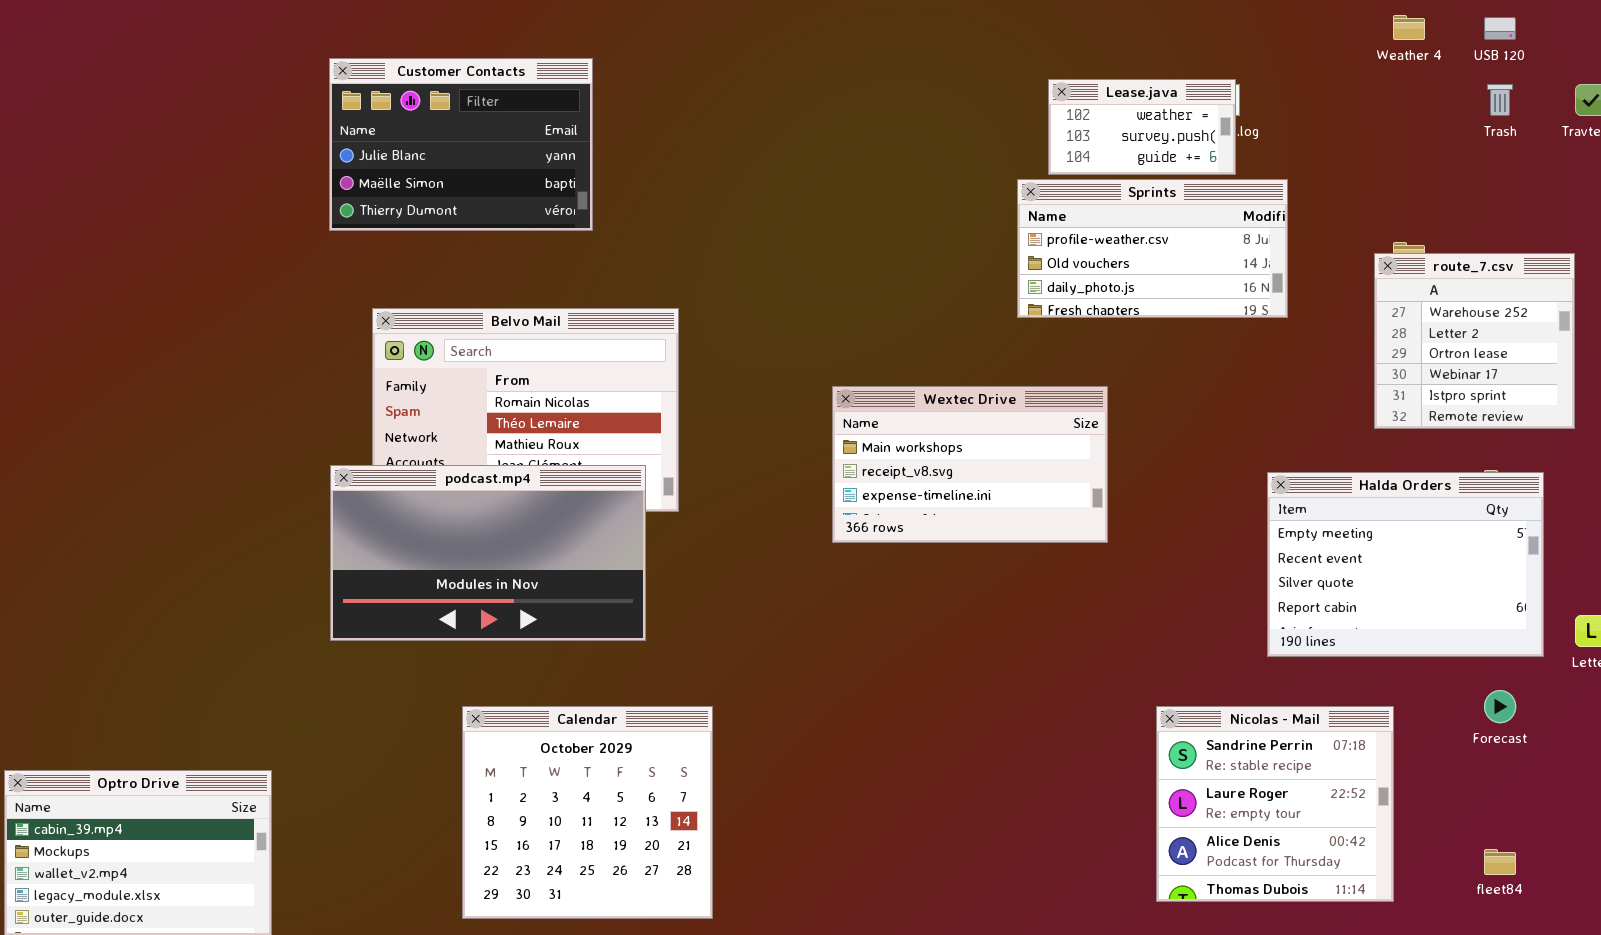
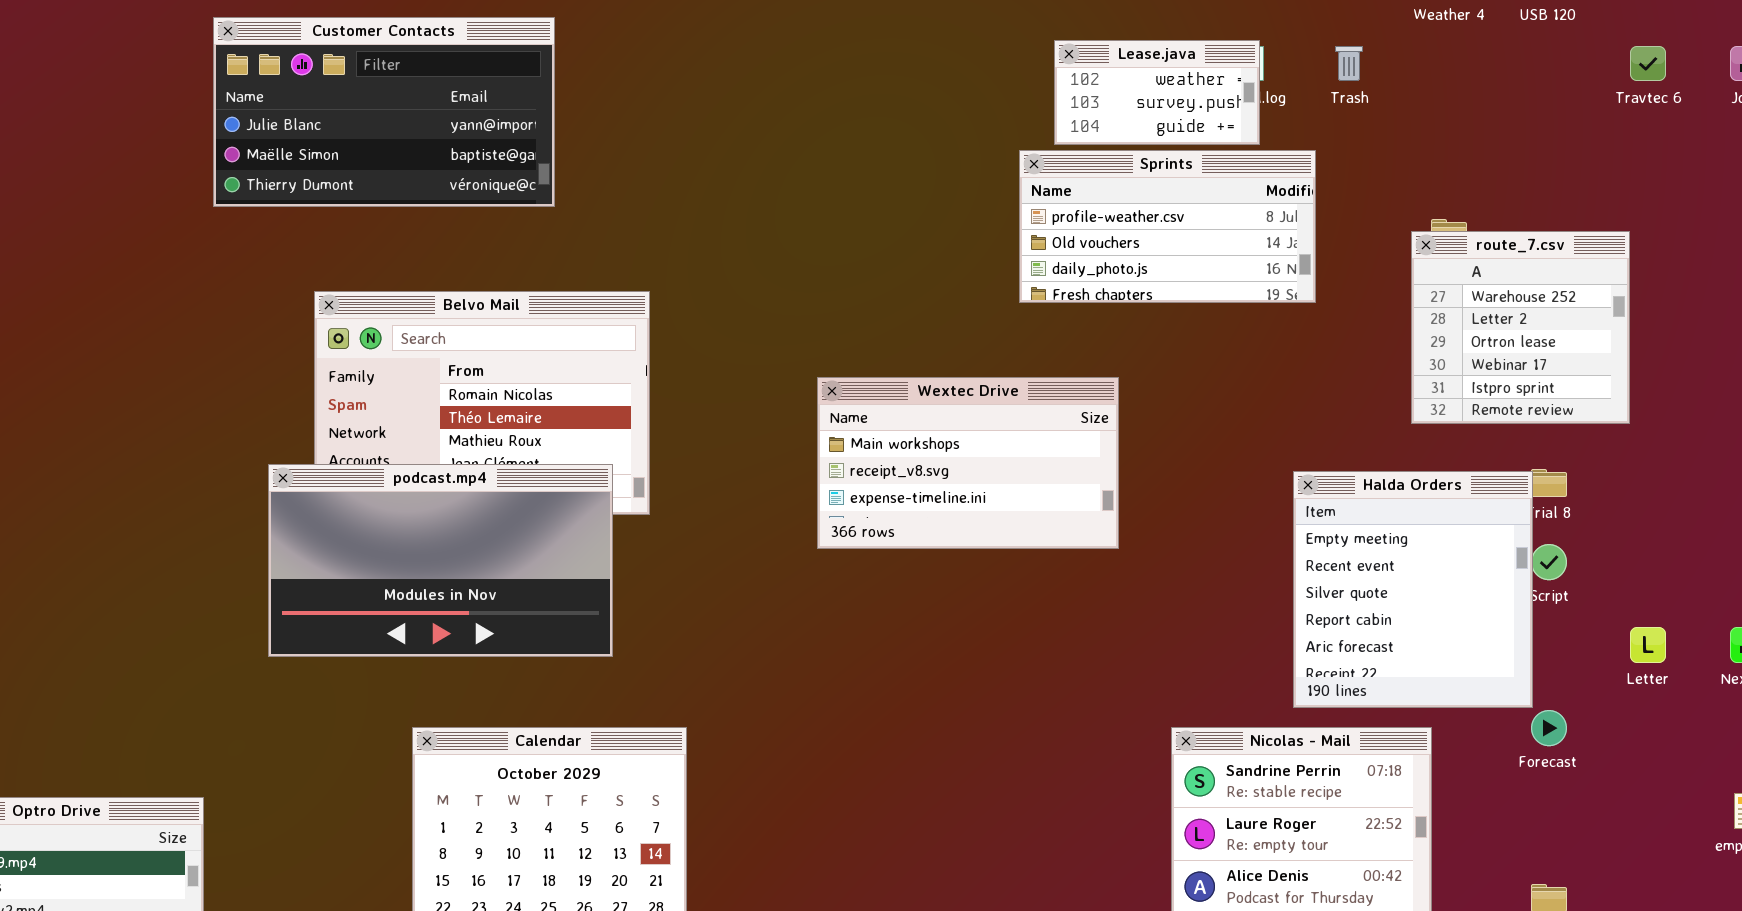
Customer Contacts: [329,58,593,231] -> [213,17,555,207], resized
Trash: [1487,84,1513,116] -> [1335,46,1363,81], moved
Halda Orders: [1267,472,1544,657] -> [1293,471,1533,708], resized

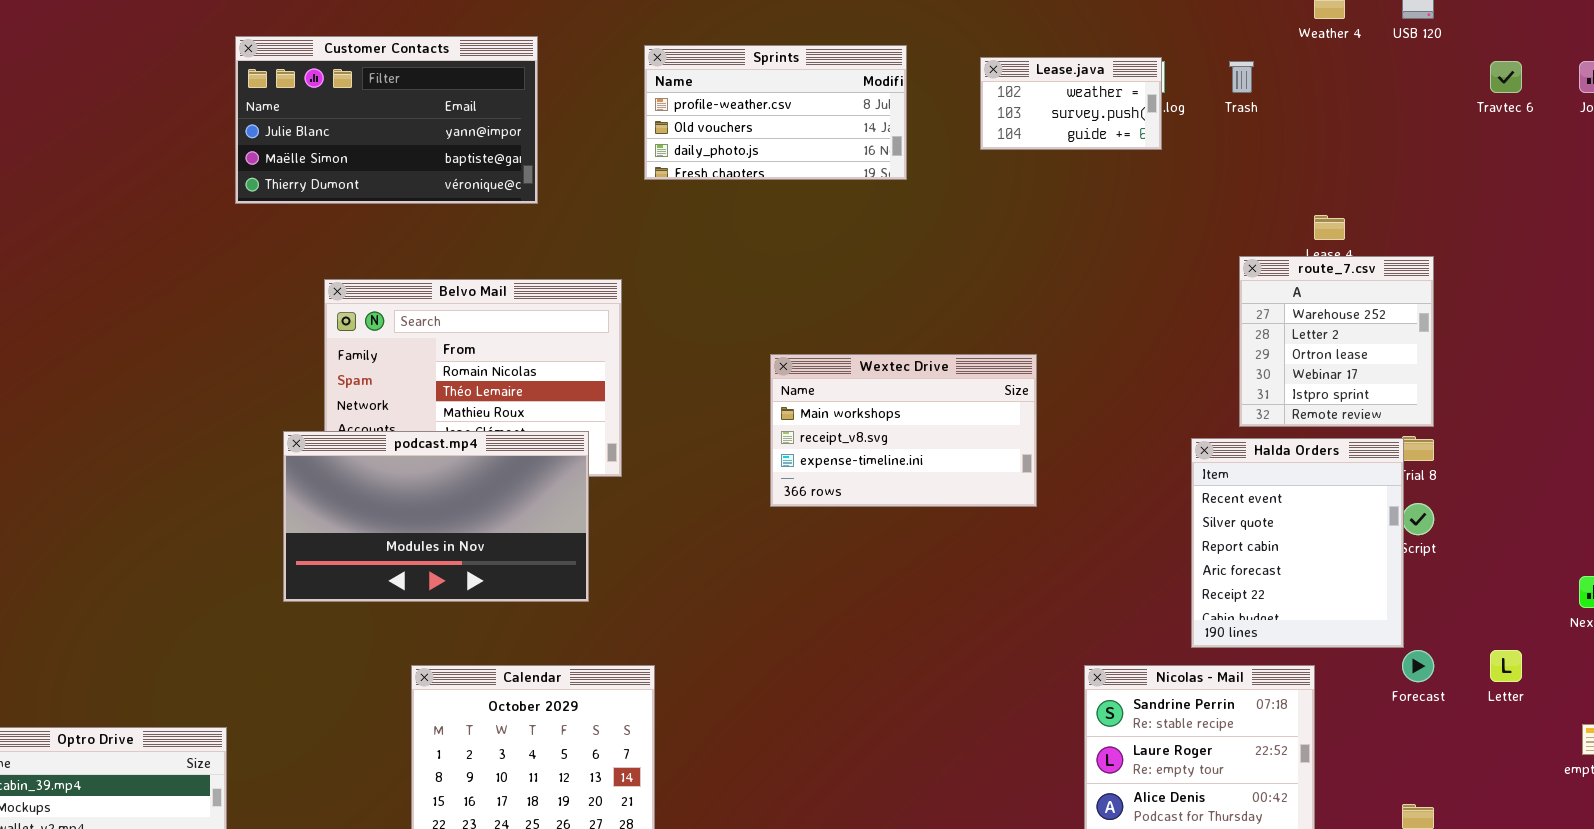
Sprints: [1019,150,1316,303] -> [644,45,907,180], moved
route_7.csv: [1411,231,1630,424] -> [1239,256,1434,427], moved
Halda Orders: [1293,471,1533,708] -> [1191,438,1404,648], scrolled down 1 row
Letter: [1630,627,1666,663] -> [1490,650,1522,682], moved

